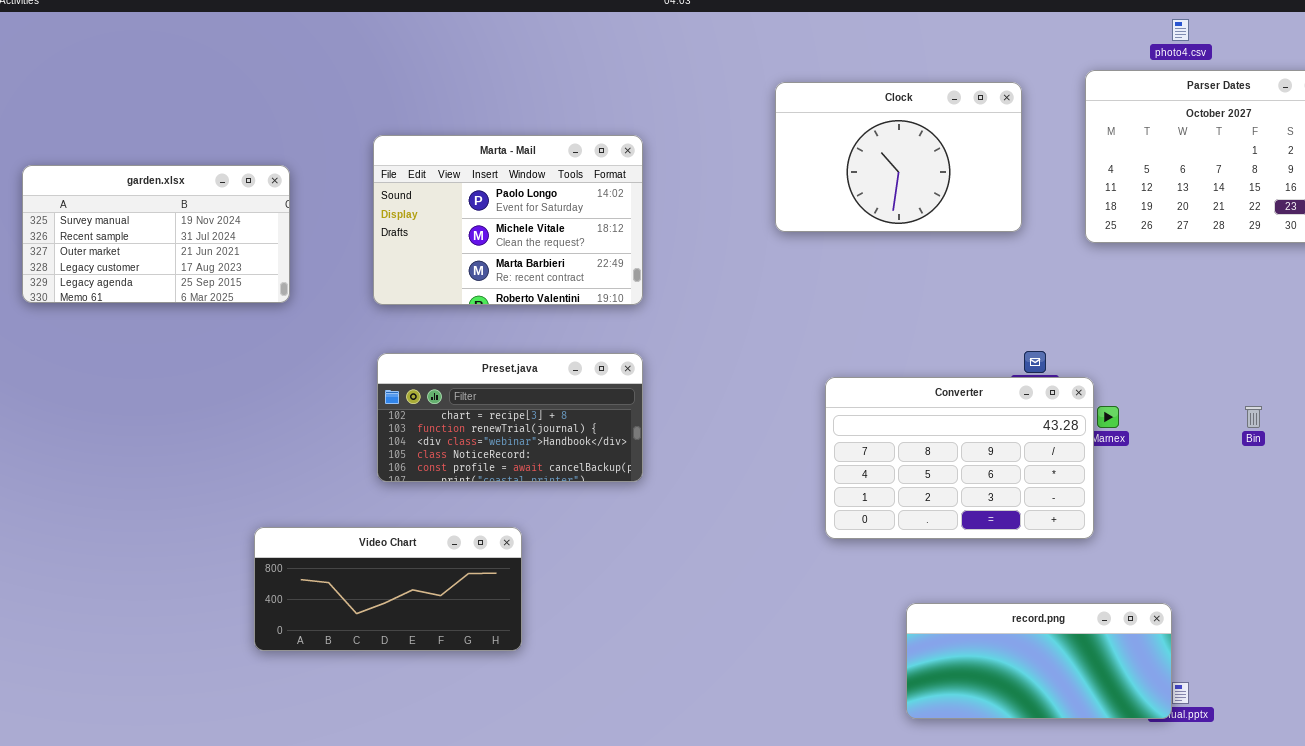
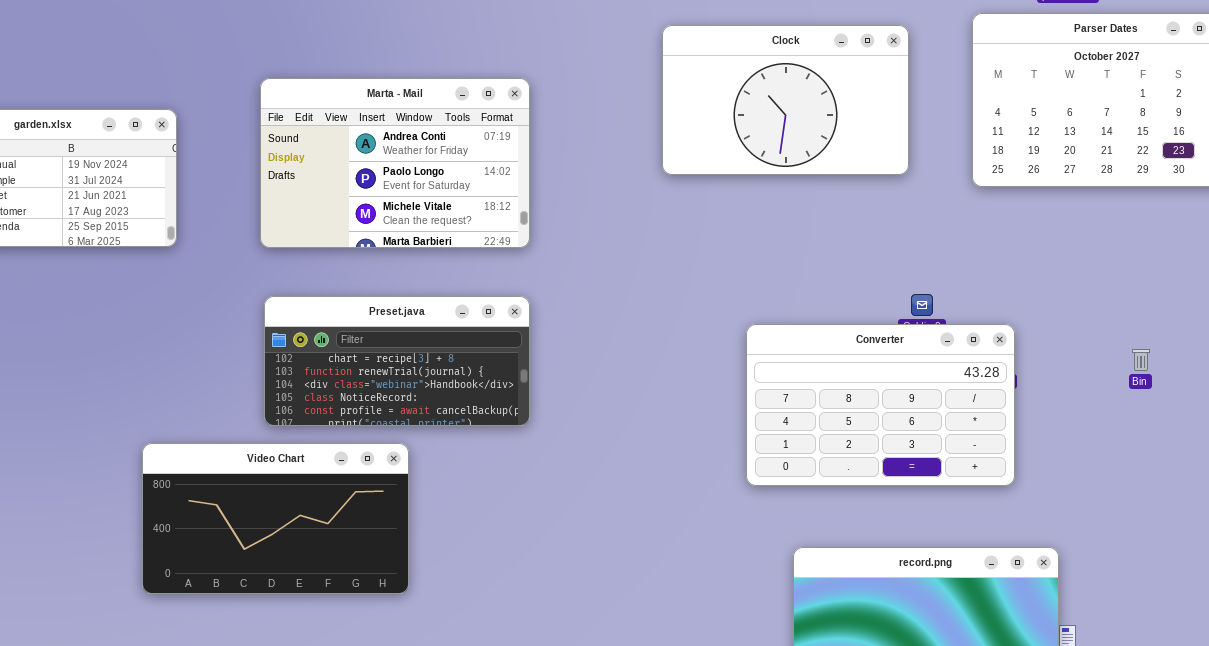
Marta - Mail: [373,135,643,305] -> [260,78,530,248], scrolled up 1 row
Converter: [825,377,1094,539] -> [746,324,1015,486], moved
Video Chart: [254,527,522,651] -> [142,443,409,594], resized

